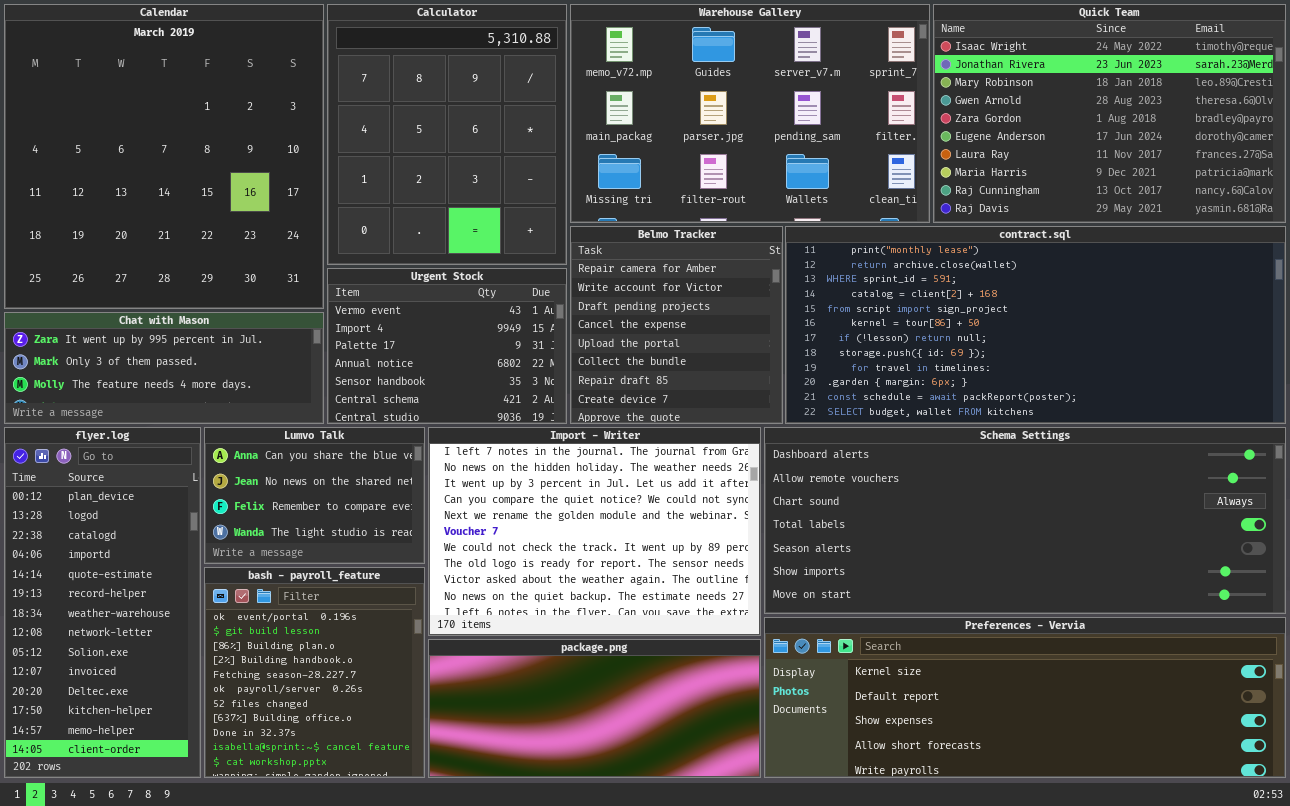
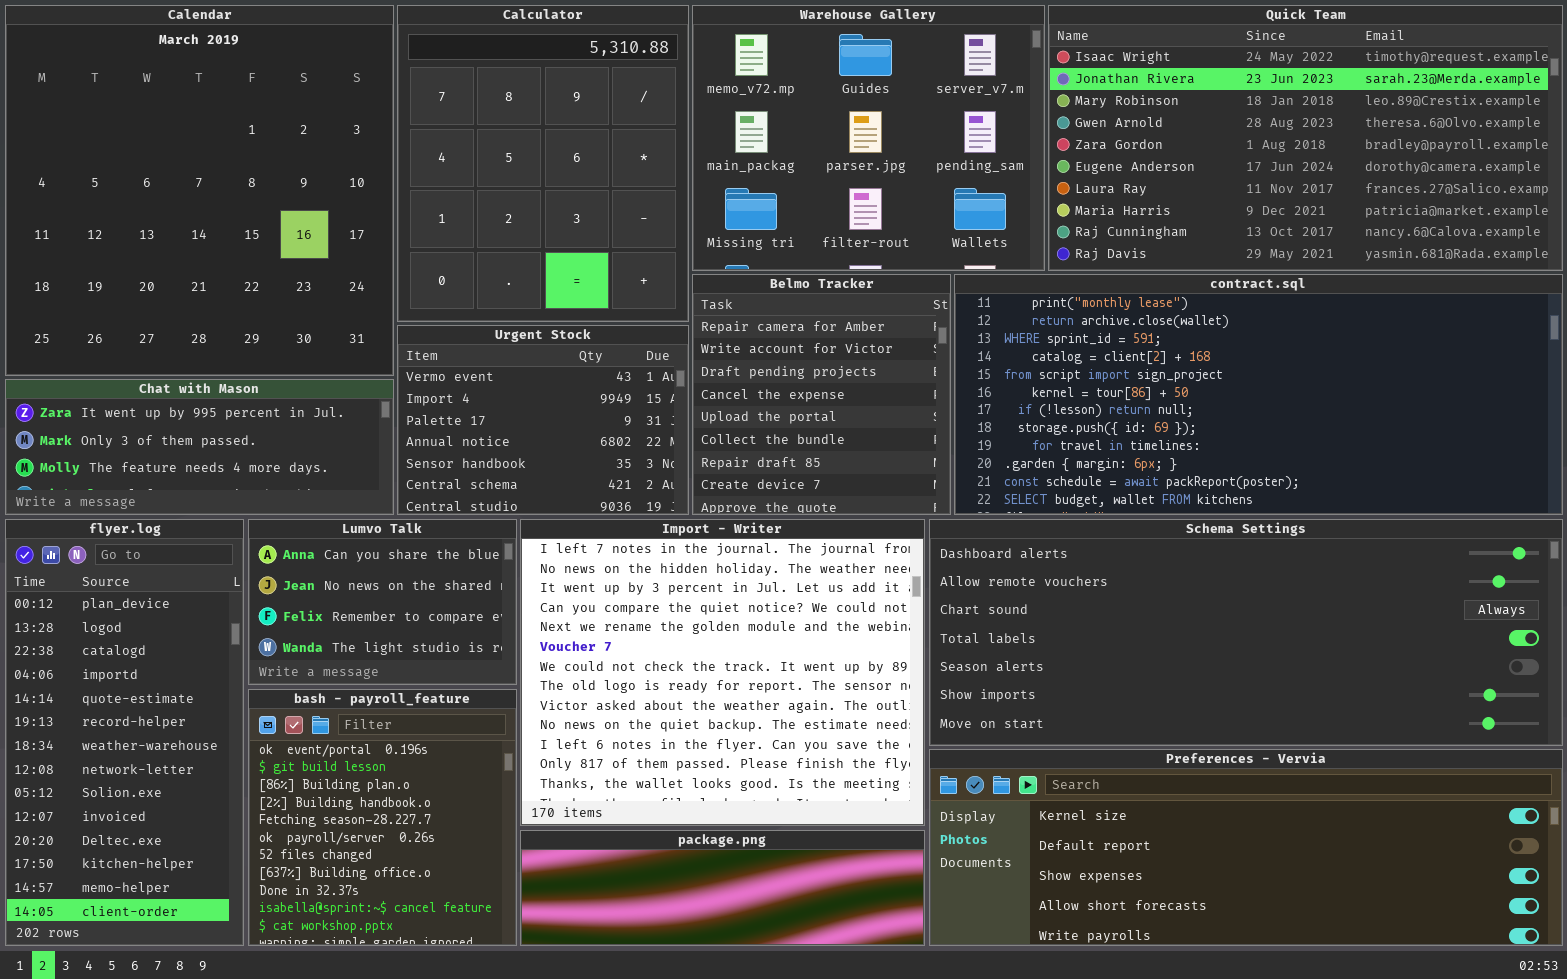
Warehouse Gallery: [570,4,930,223] -> [692,5,1045,271], resized
Quick Team: [933,4,1286,223] -> [1048,5,1563,271], resized
Import - Writer: [428,427,761,636] -> [520,519,925,826], resized
package.png: [428,639,761,778] -> [520,830,925,946], resized

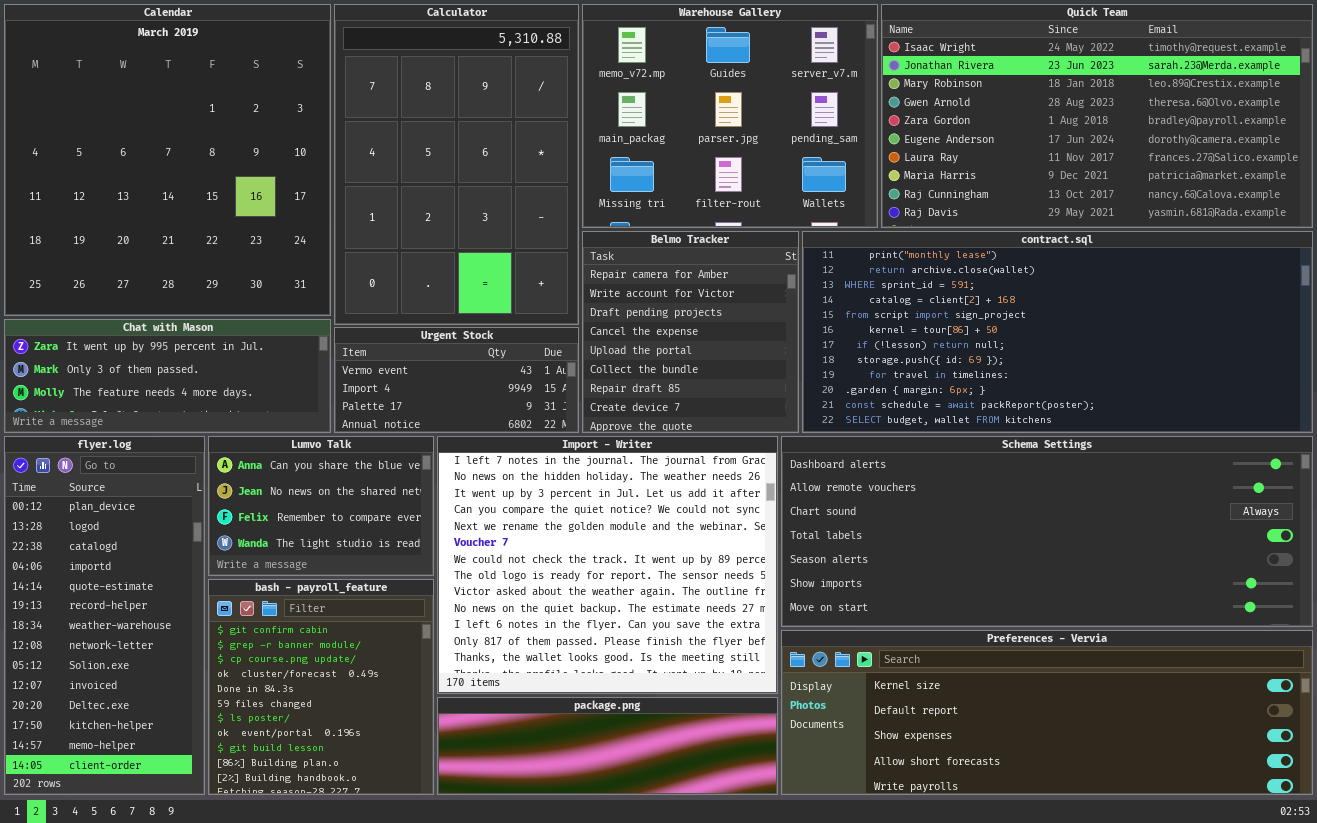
Calculator: [397,5,689,322] -> [334,4,579,325], resized
Urgent Stock: [397,325,689,515] -> [334,327,579,433], resized
bash - payroll_feature: [248,689,517,946] -> [208,579,434,795], scrolled up 7 rows

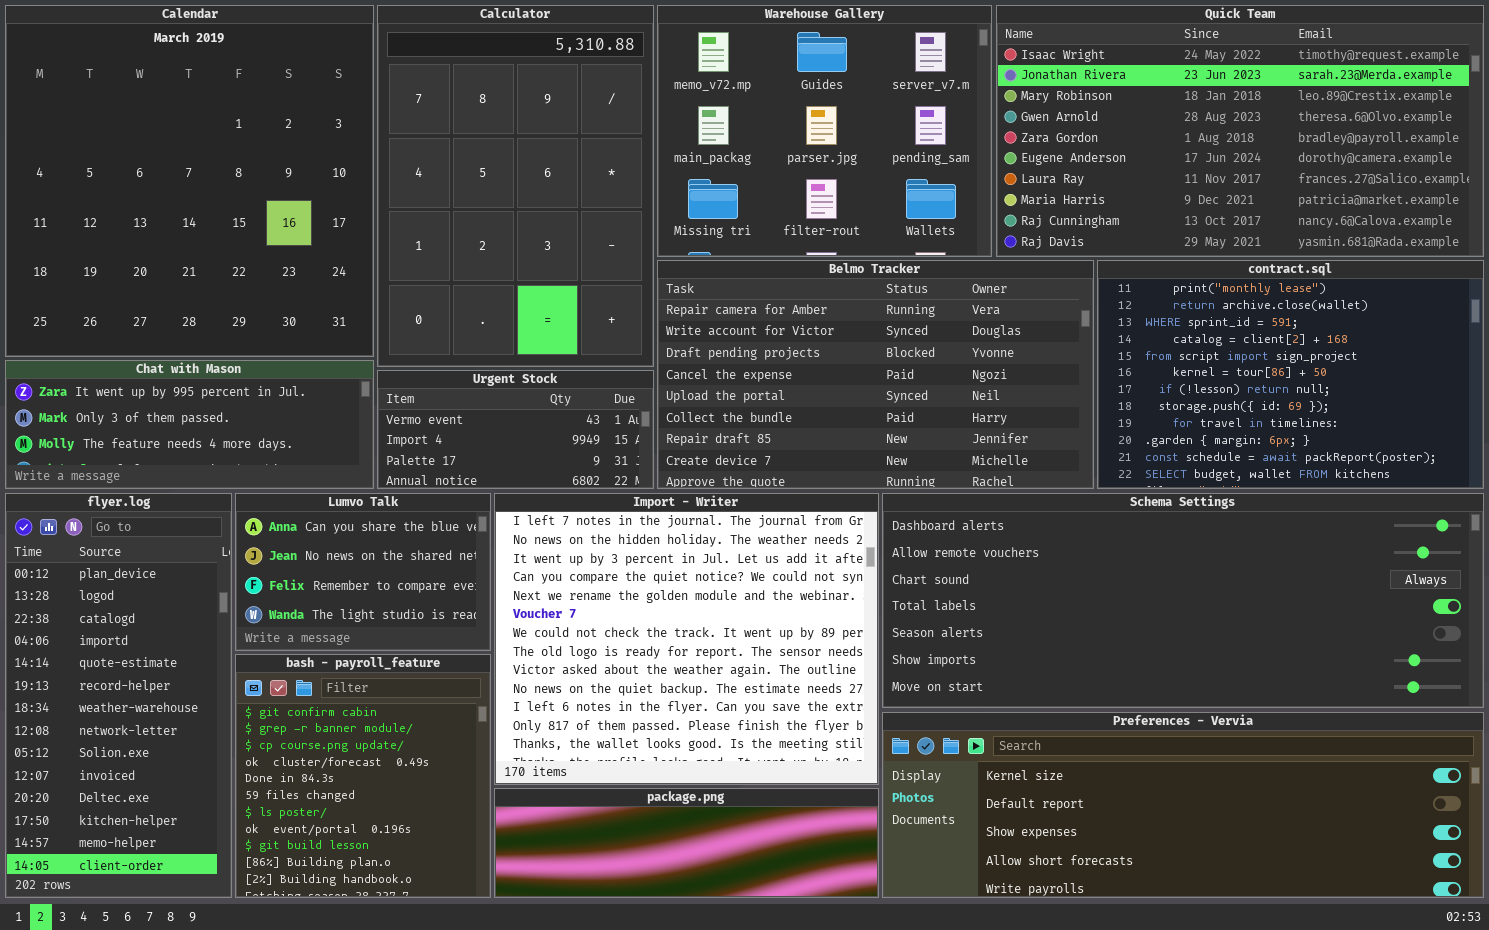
Belmo Tracker: [582,231,799,433] -> [657,260,1094,489], resized
contract.sql: [802,231,1313,433] -> [1097,260,1484,489], resized

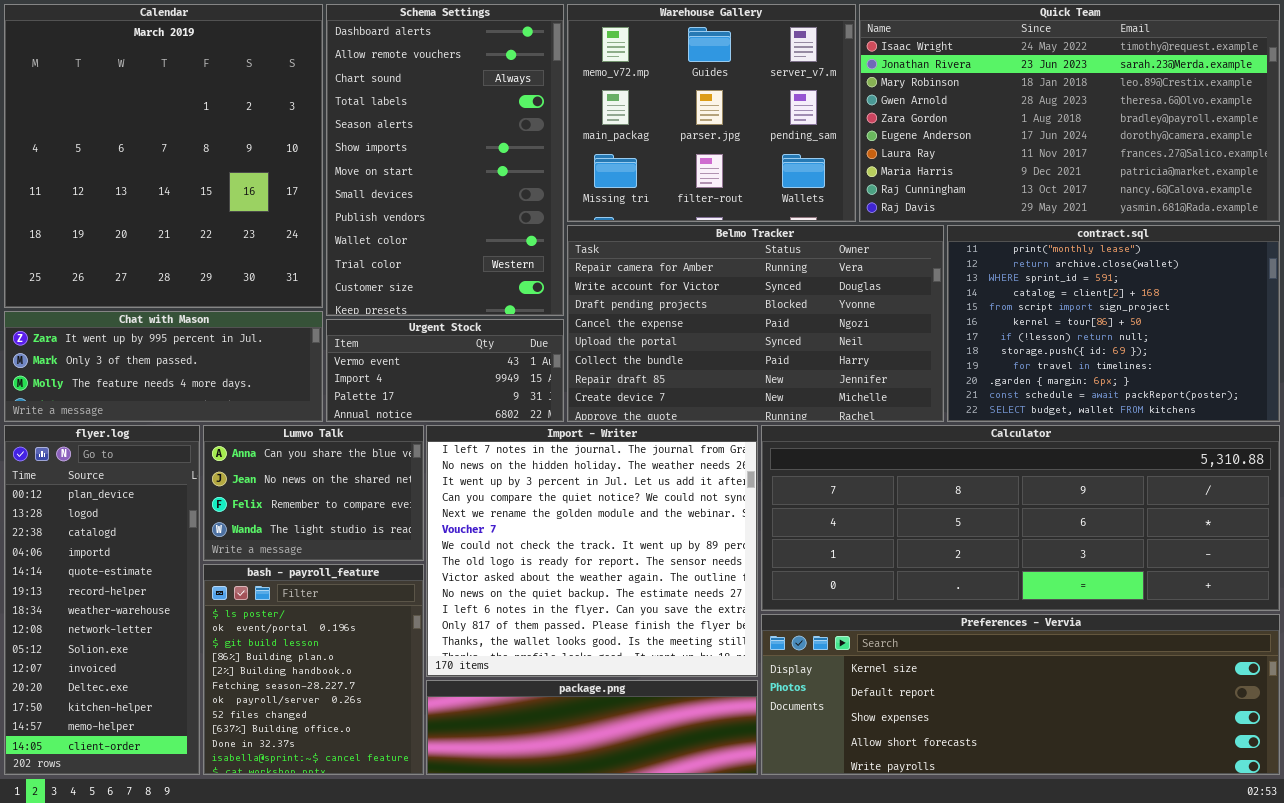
Calculator: [377,5,654,367] -> [761,425,1280,611], moved, resized
Schema Settings: [882,493,1484,708] -> [326,4,564,316], moved, resized
bash - payroll_feature: [235,654,491,898] -> [203,564,424,775], scrolled down 6 rows

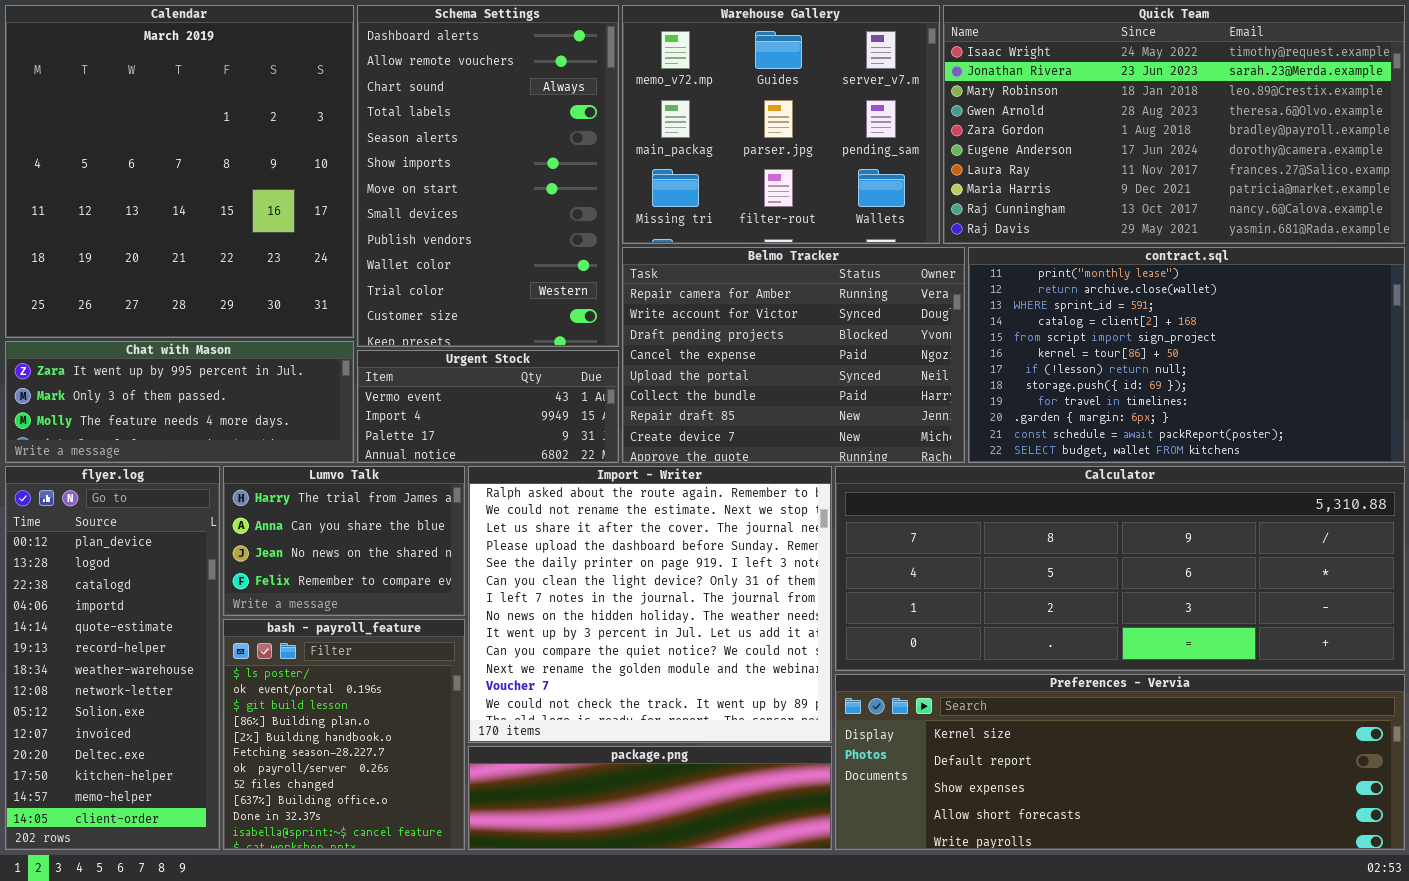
Belmo Tracker: [567,225,944,422] -> [622,247,965,463], resized
contract.sql: [947,225,1280,422] -> [968,247,1405,463], resized
Lumvo Talk: [203,425,424,561] -> [223,466,465,616], scrolled up 1 row
Import - Writer: [426,425,758,677] -> [468,466,832,743], scrolled up 6 rows

